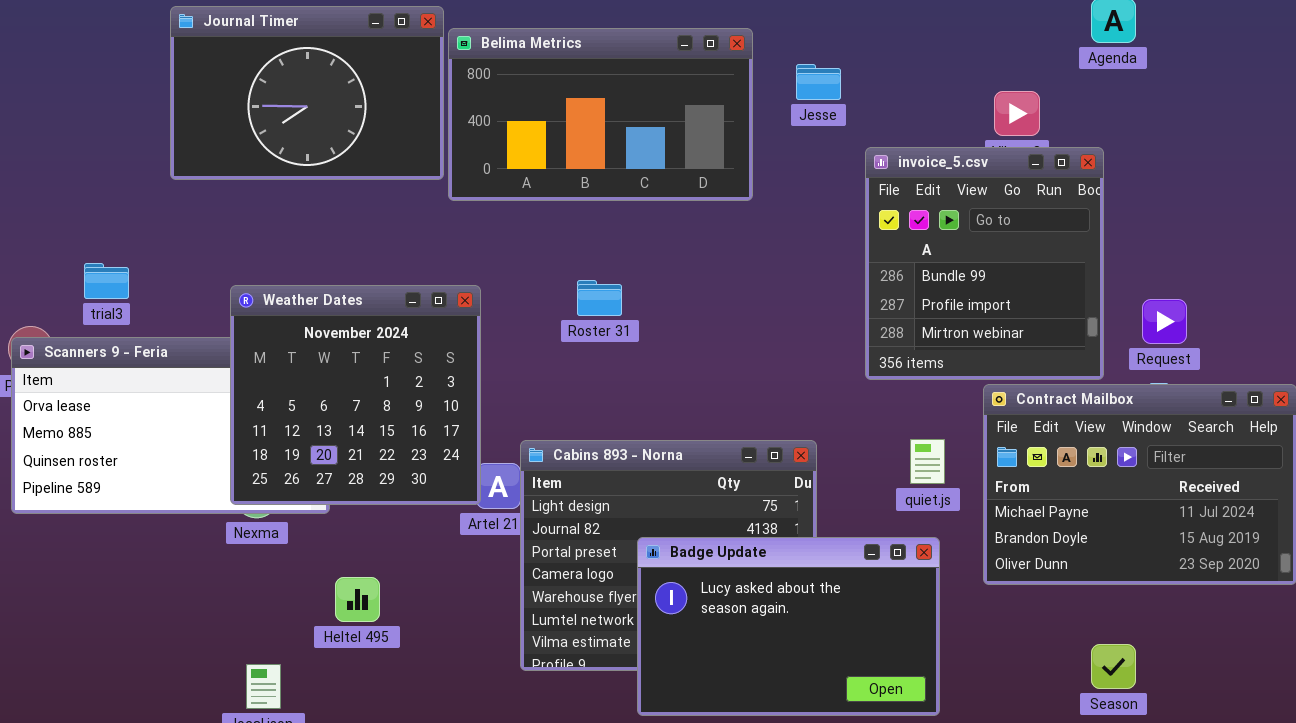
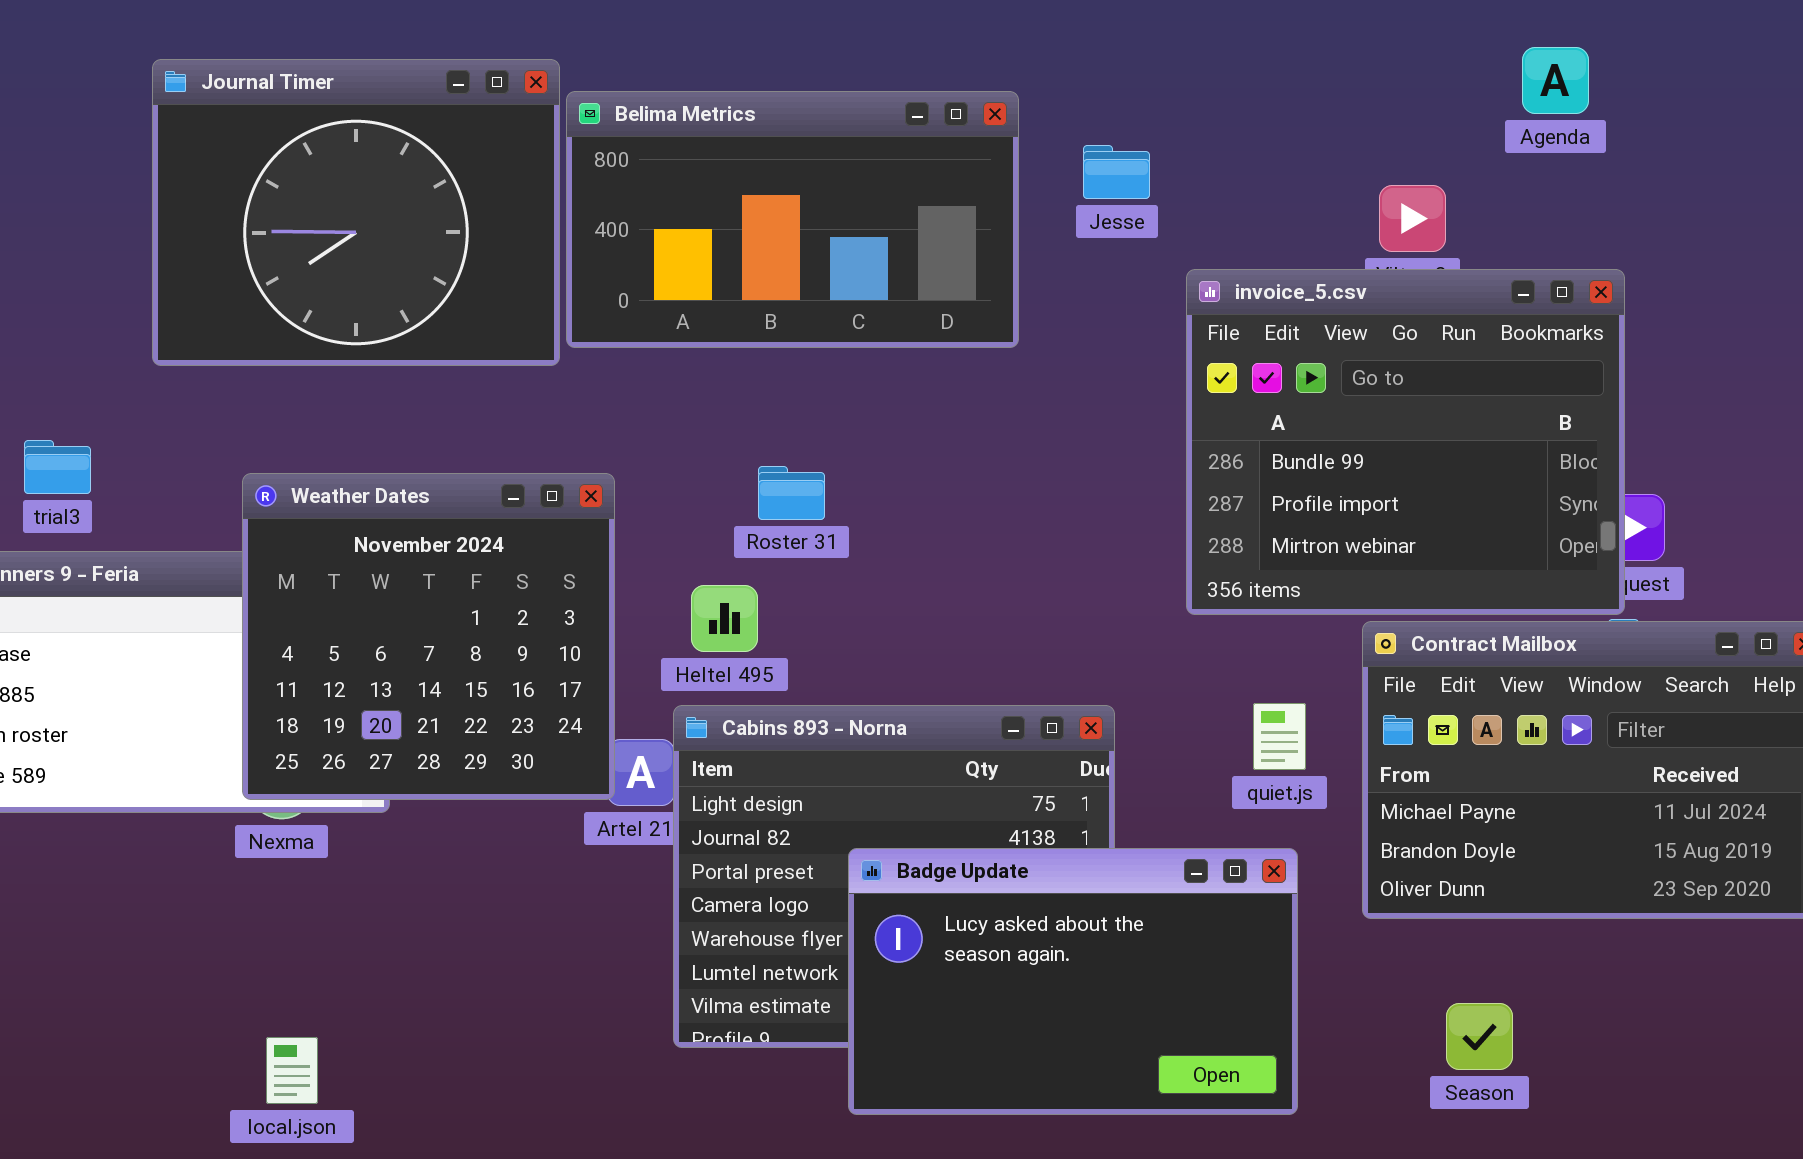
Journal Timer: [170,6,444,180] -> [152,59,560,366], resized
invoice_5.csv: [865,147,1104,380] -> [1186,269,1625,615], resized
Heltel 495: [335,577,380,622] -> [691,585,758,652], moved
Season: [1091,644,1136,689] -> [1446,1003,1513,1070], moved

